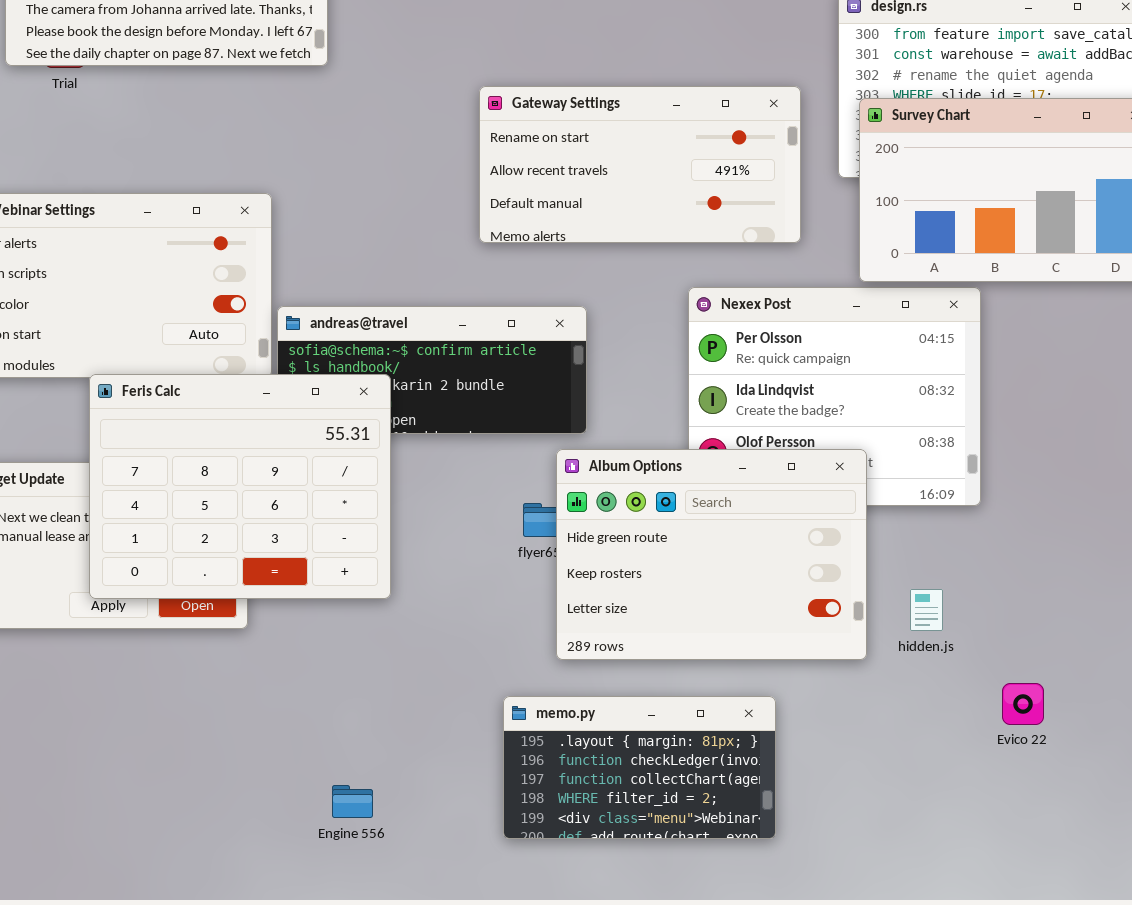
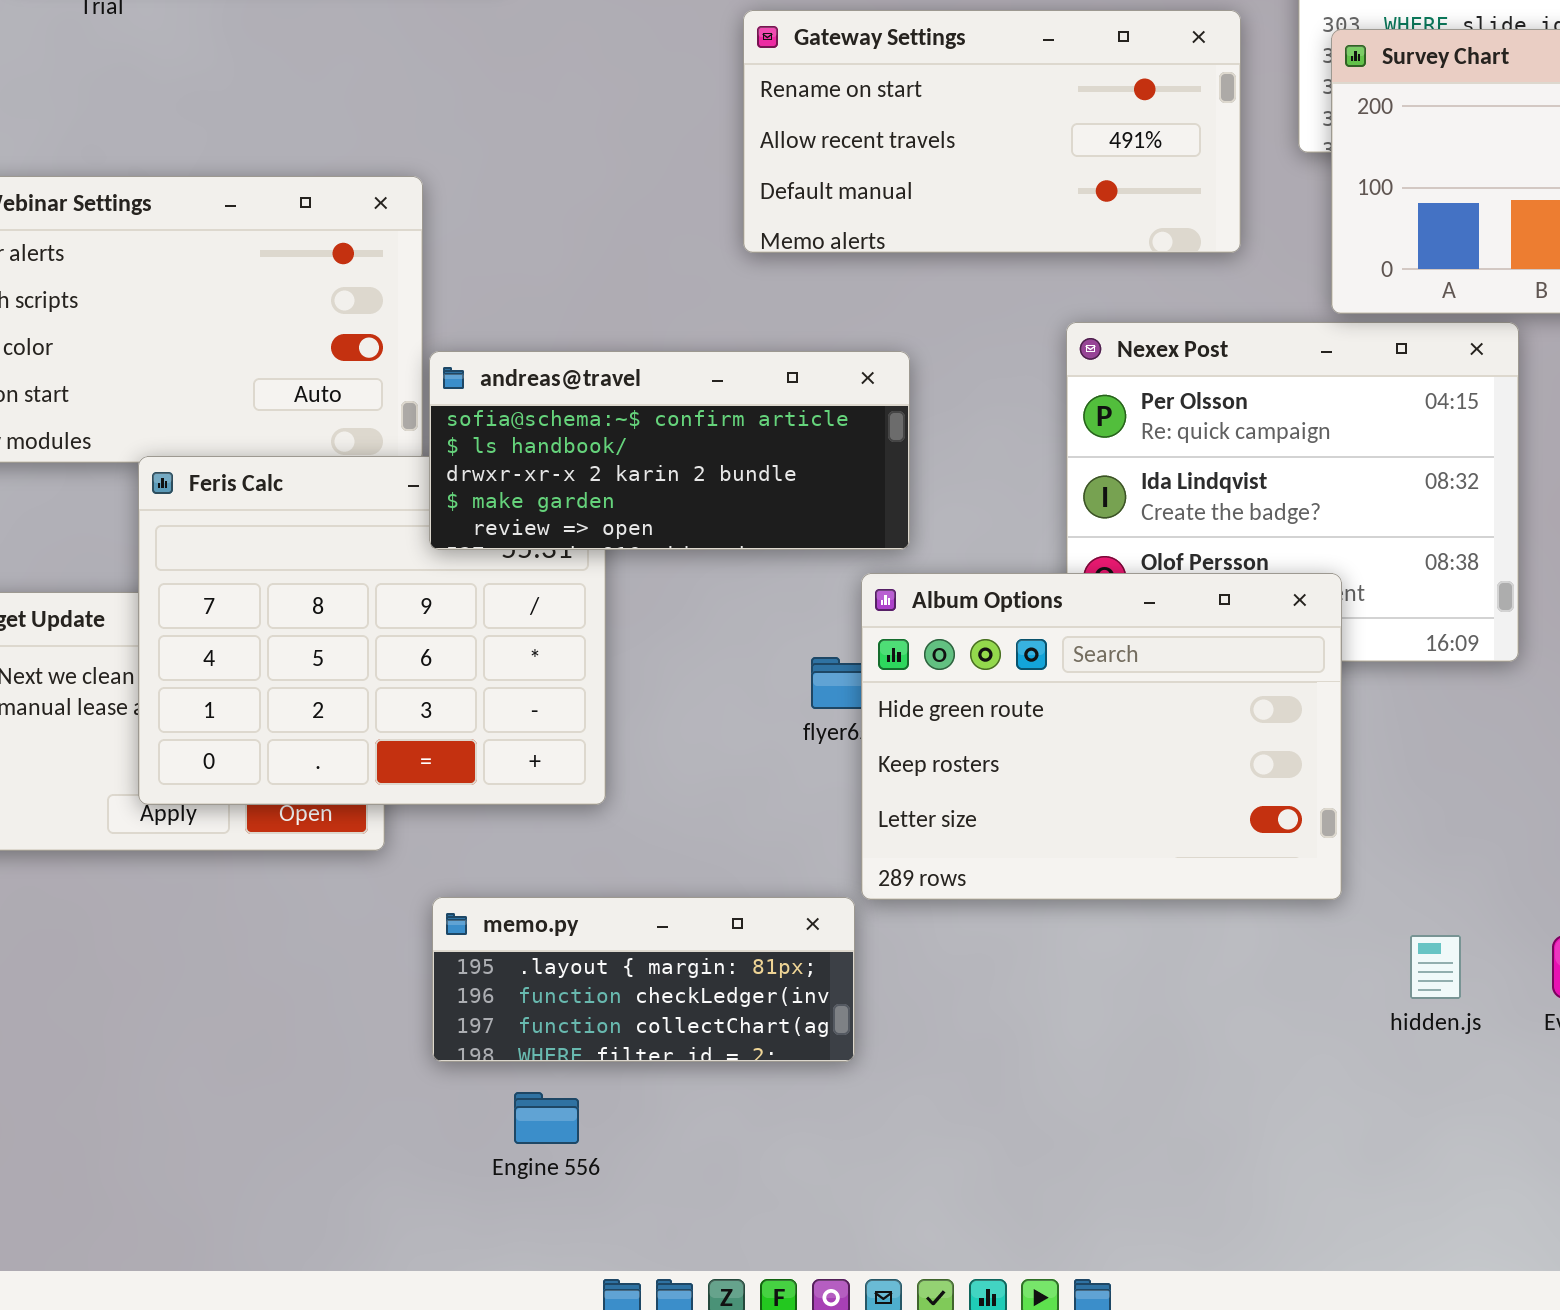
andreas@travel: [277,306,587,434] -> [429,351,910,550], raised
hidden.js: [910,589,943,631] -> [1410,935,1461,999], moved
memo.py: [503,696,776,839] -> [432,897,855,1062], moved, resized

